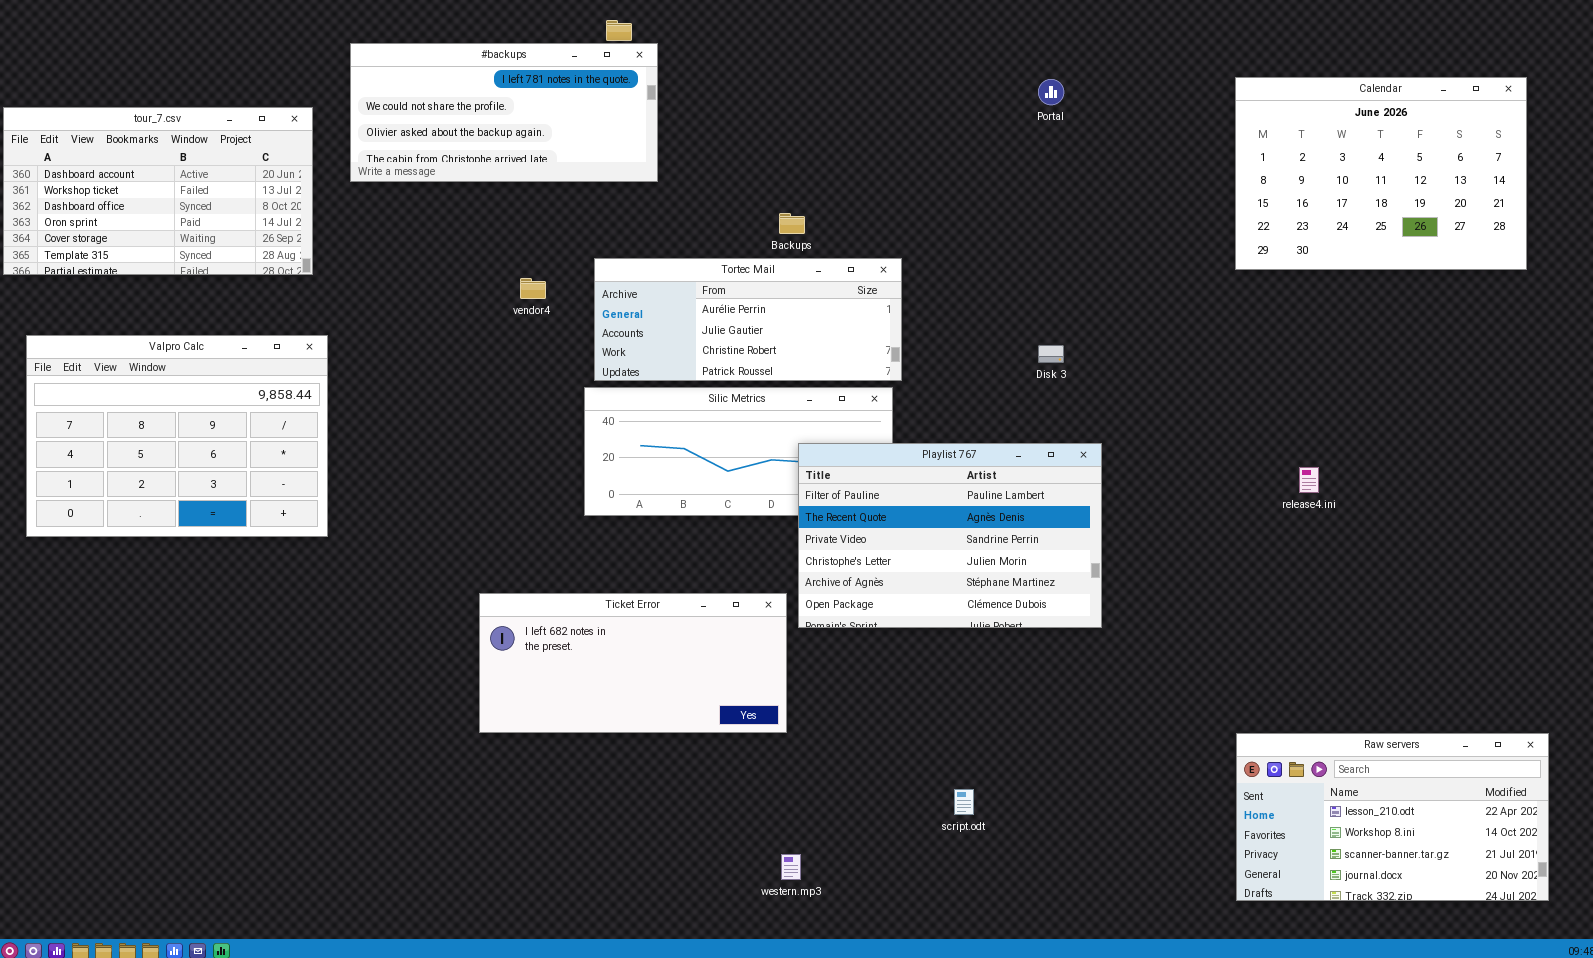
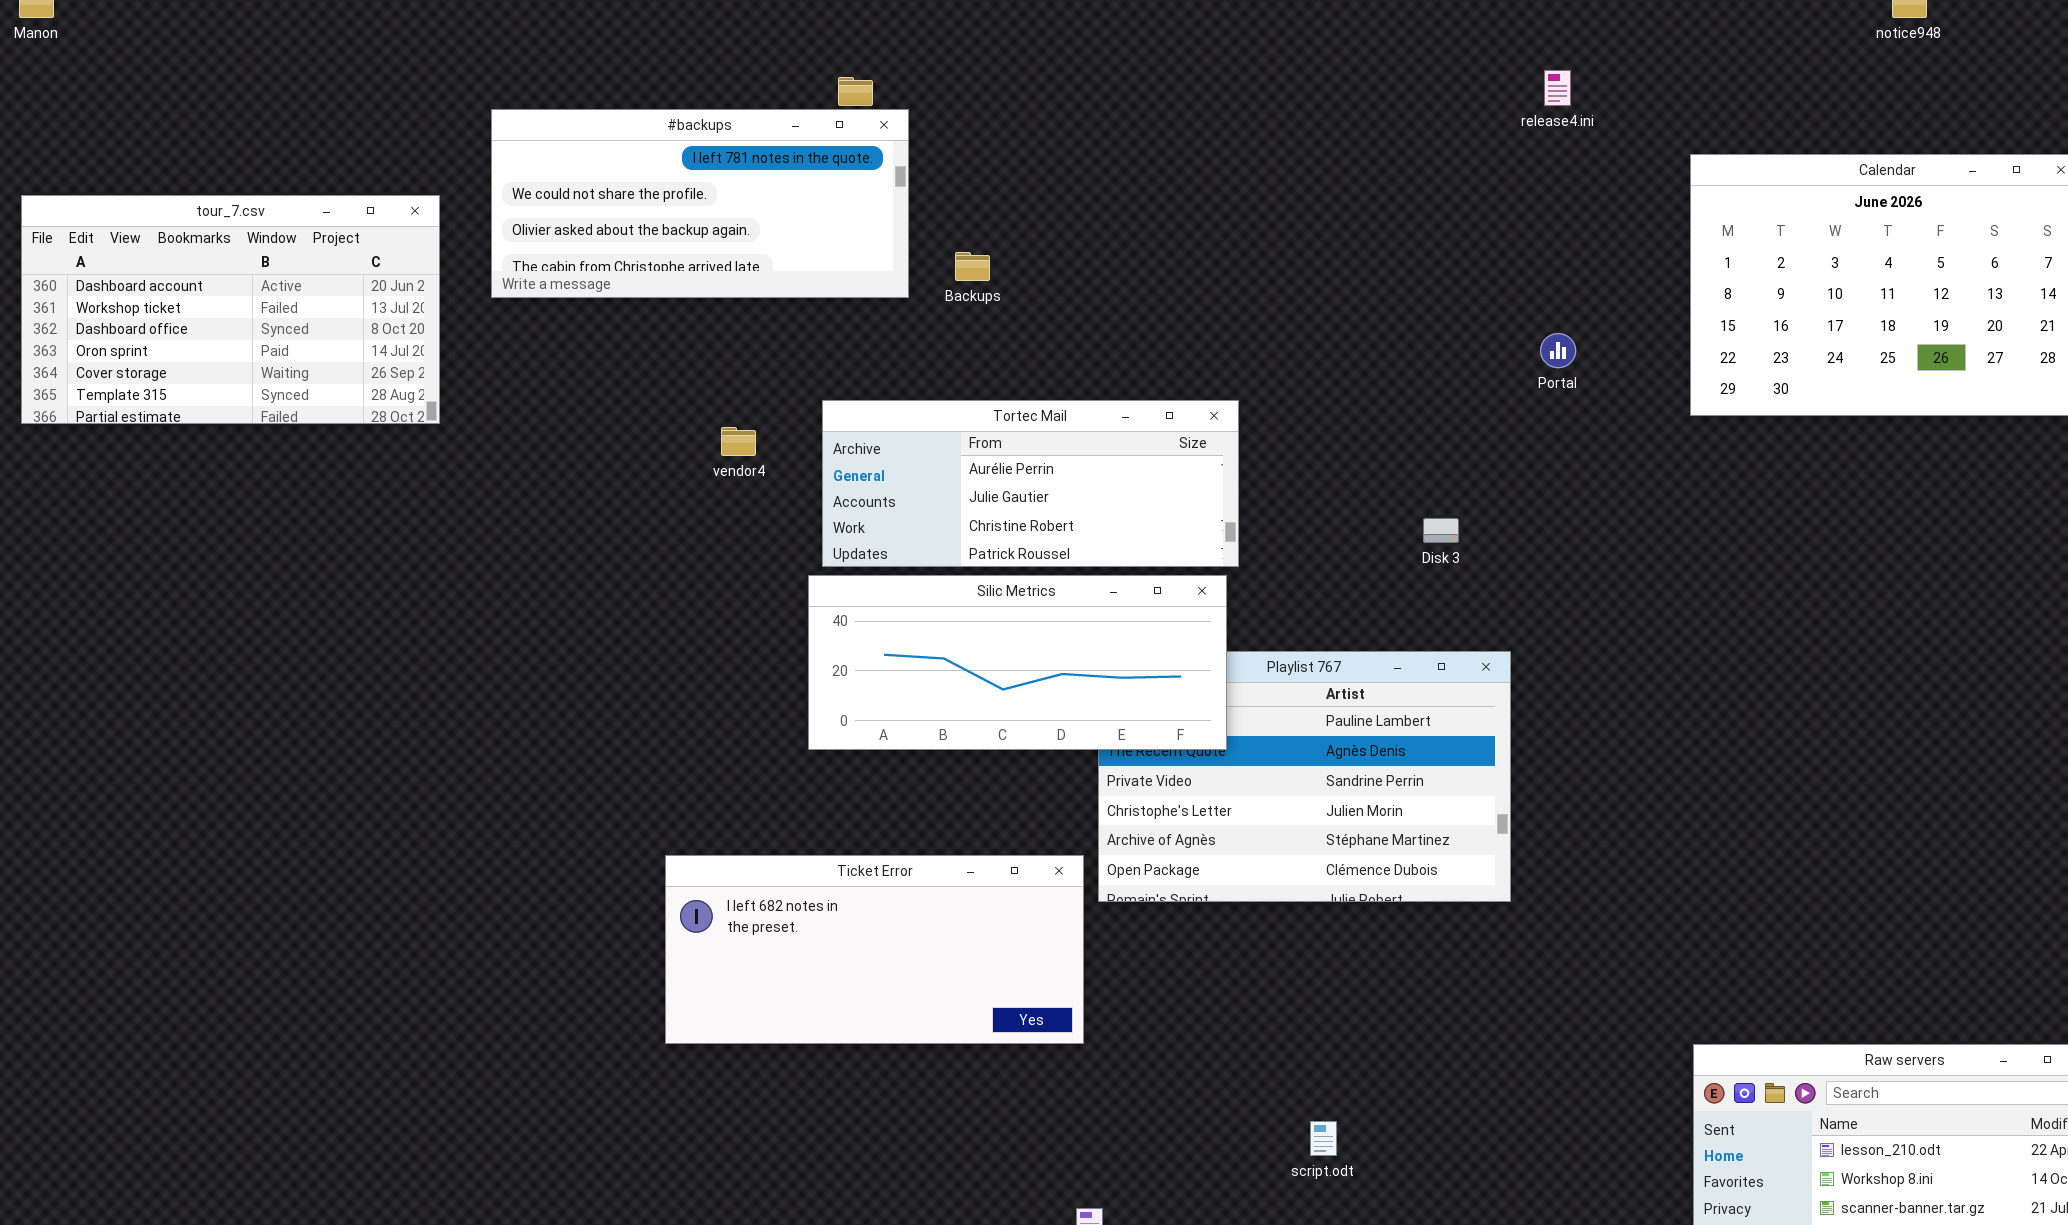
Portal: [1038,79,1064,105] -> [1540,333,1576,368], moved
Backups: [779,213,805,234] -> [955,252,990,281], moved
Valpro Calc: [26,335,328,537] -> none, closed
Silic Metrics: [584,387,893,516] -> [808,575,1227,750], raised
release4.ini: [1299,467,1319,493] -> [1544,70,1571,106], moved

